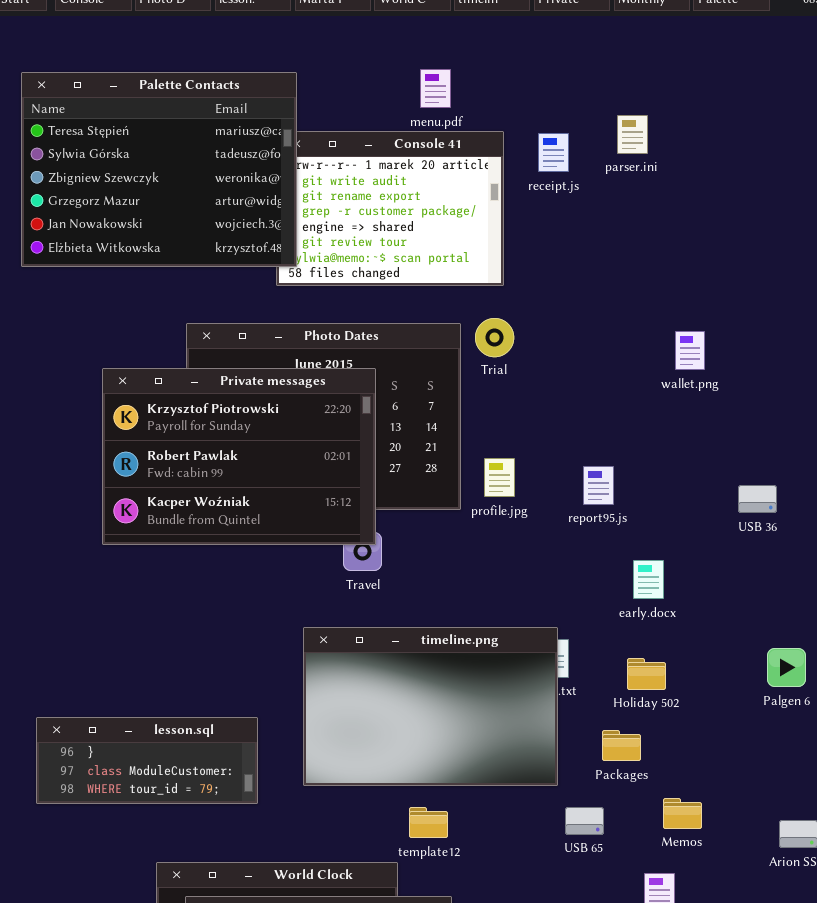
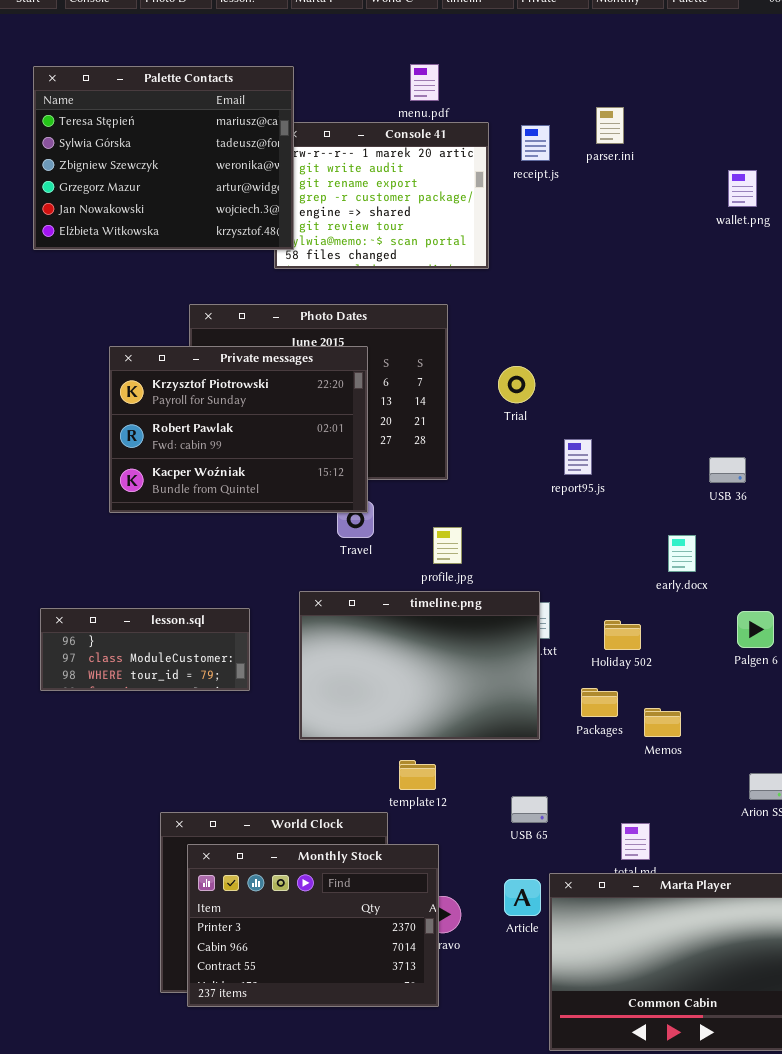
Trial: [475,318,514,357] -> [498,366,535,403], moved
wallet.png: [675,331,705,370] -> [728,170,757,207], moved
profile.jpg: [484,458,515,497] -> [433,527,462,564], moved
early.docx: [633,560,664,599] -> [668,535,696,572], moved
lesson.sql: [36,717,258,804] -> [40,608,250,691], moved
Memos: [663,798,702,829] -> [644,708,681,737], moved
USB 65: [565,807,604,835] -> [511,796,548,823], moved

